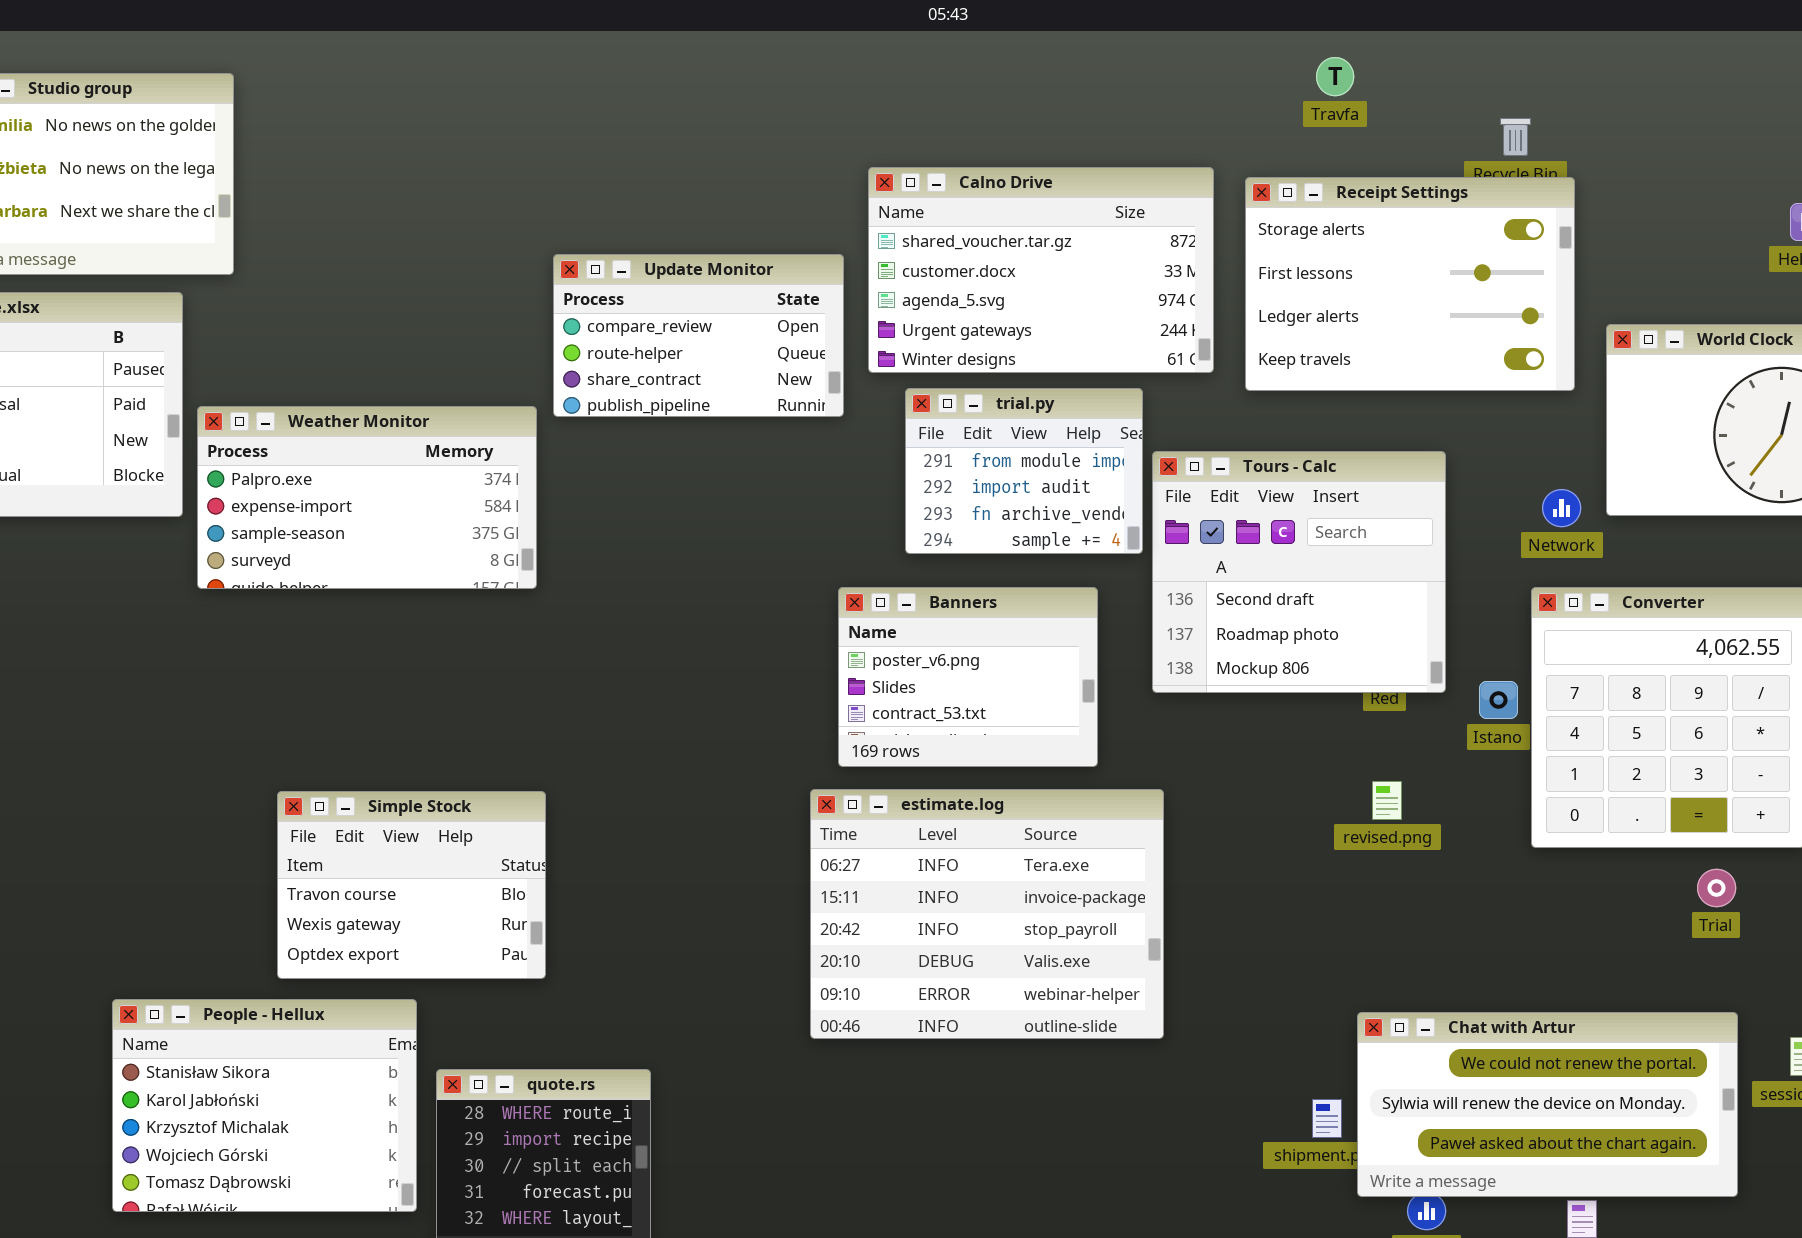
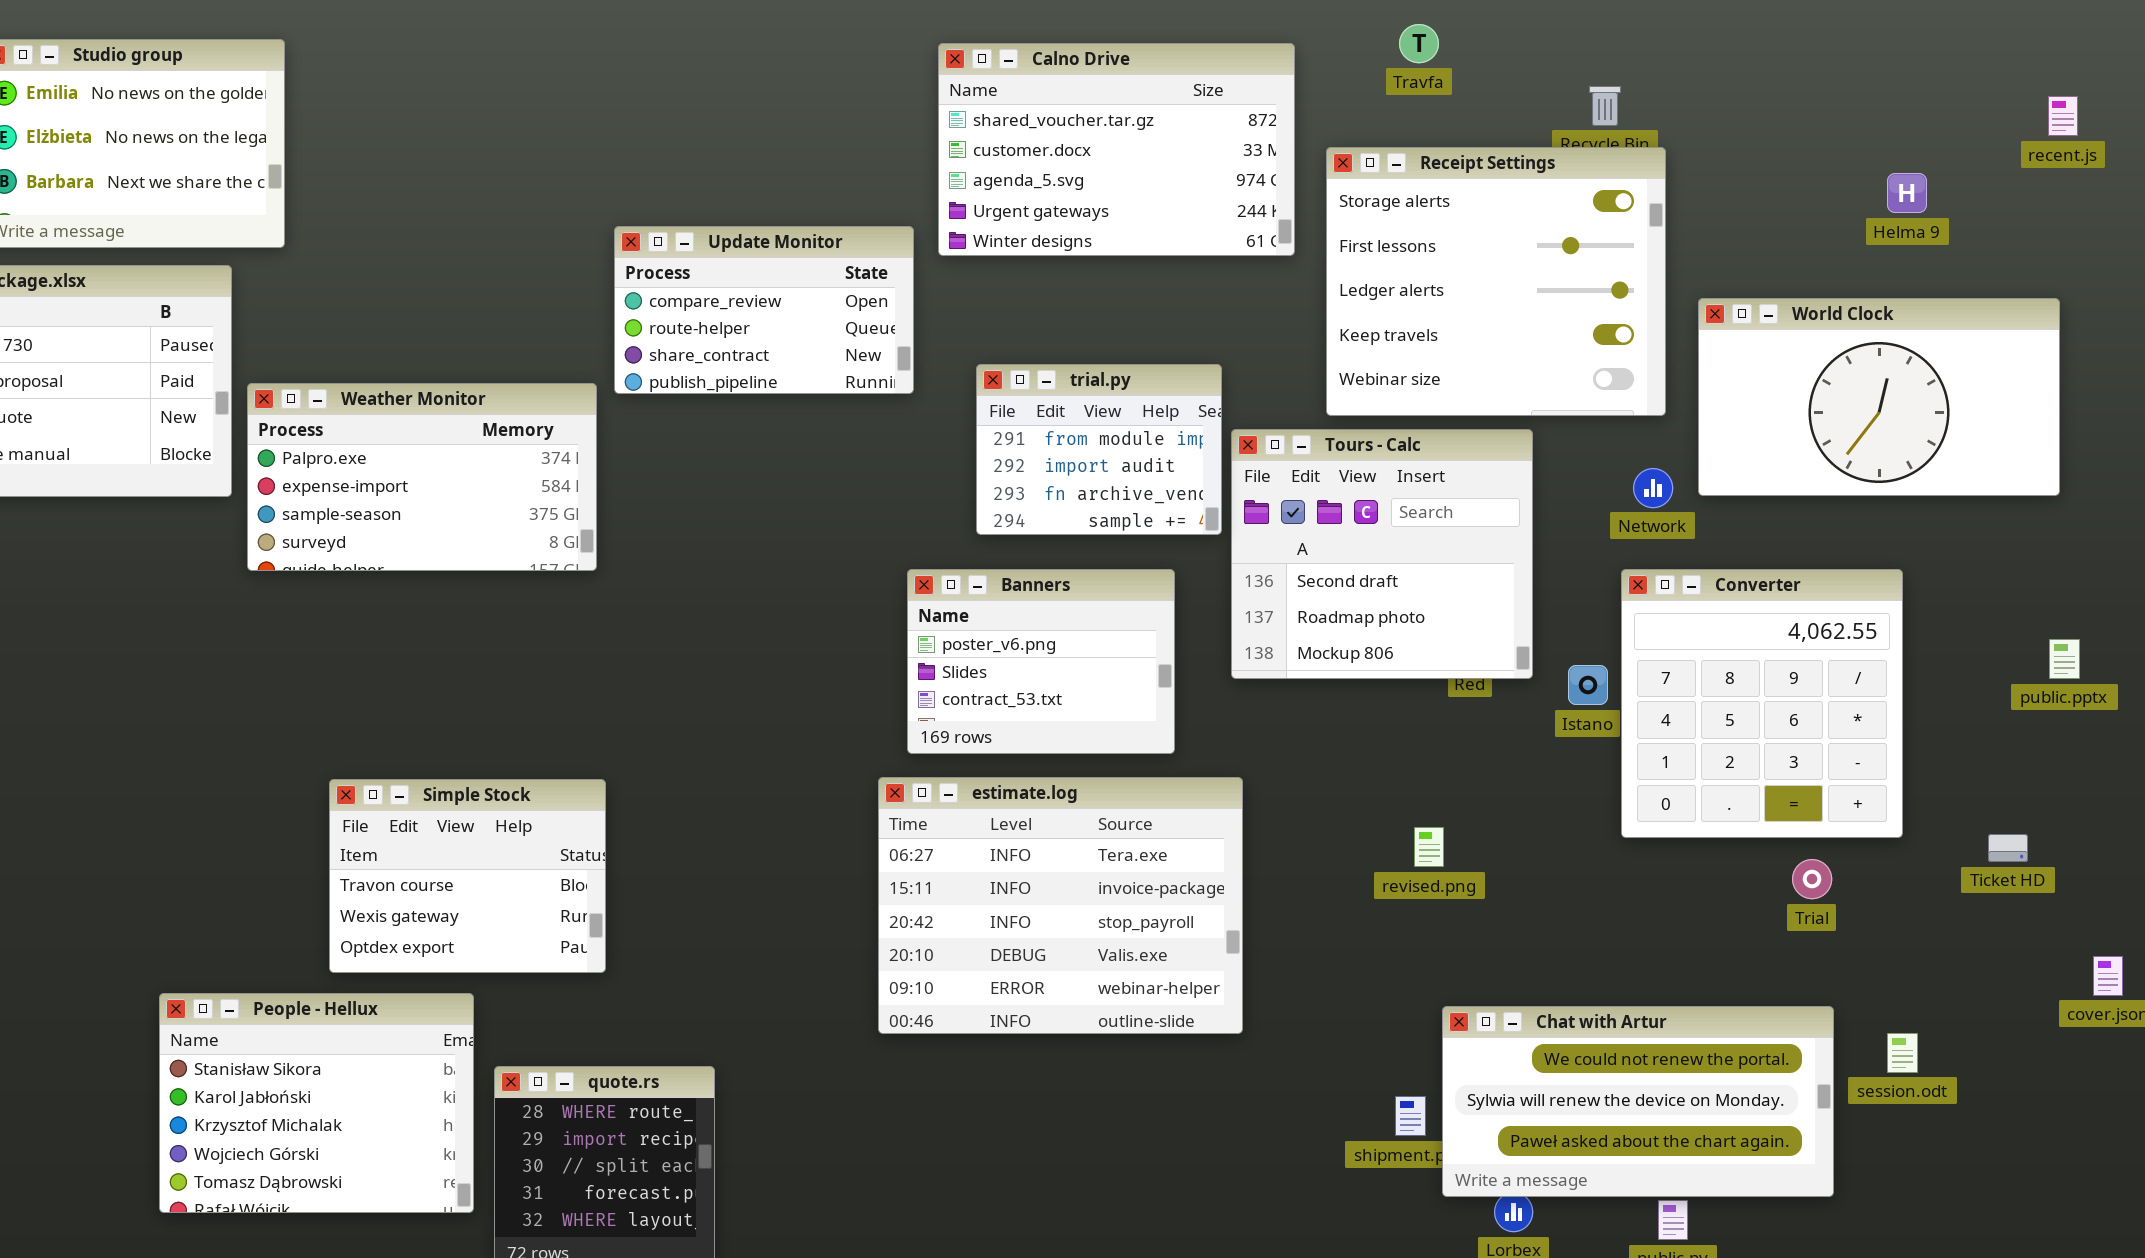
Calno Drive: [868,167,1214,373] -> [938,43,1295,256], moved
Receipt Settings: [1245,177,1575,391] -> [1326,147,1666,416], resized
revised.png: [1372,781,1402,820] -> [1414,827,1444,867], moved

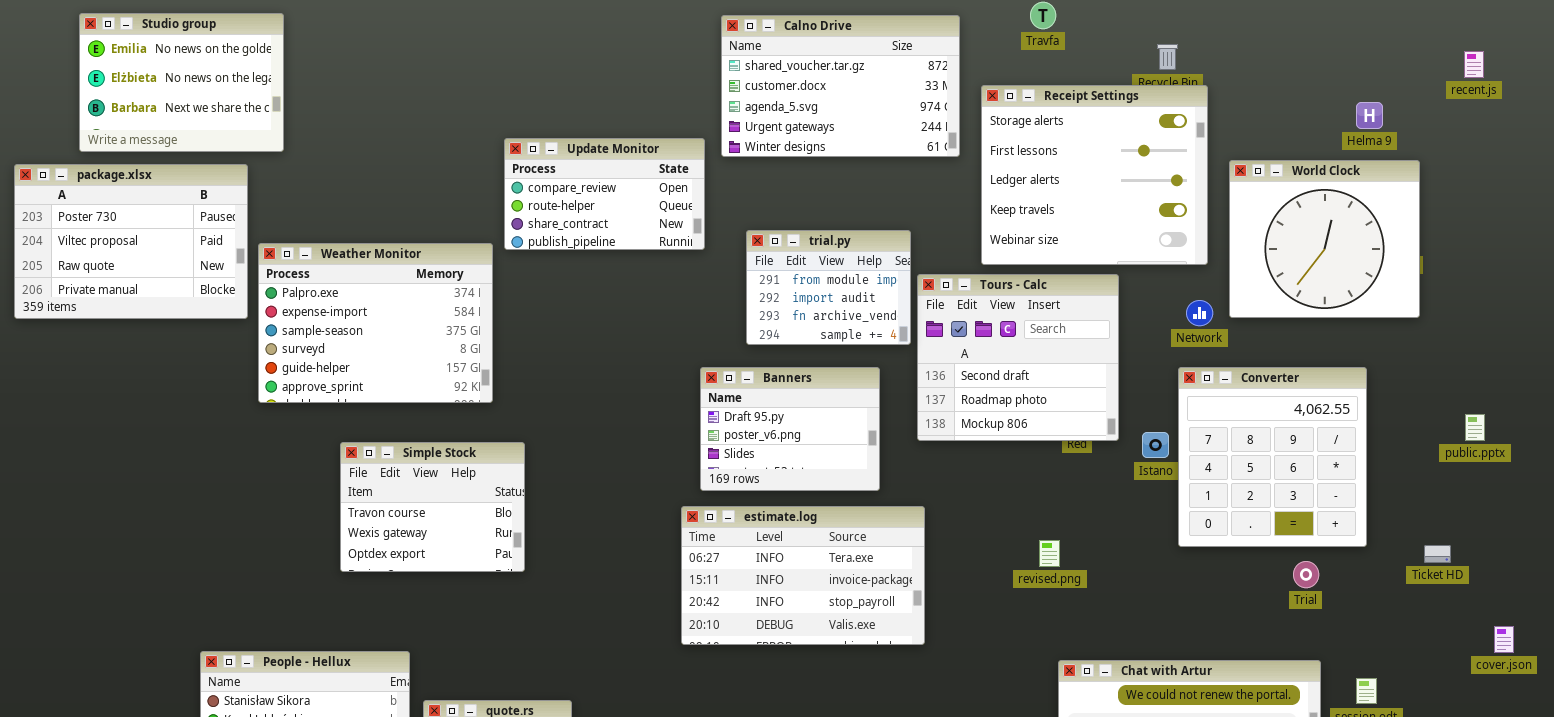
World Clock: [1698,298,2060,496] -> [1229,160,1420,318], resized
Weather Monitor: [247,383,597,571] -> [258,243,493,403], resized
Banners: [907,569,1175,754] -> [700,367,880,491], scrolled up 1 row
estimate.log: [878,777,1243,1034] -> [681,506,925,645], resized
Simple Stock: [329,779,606,973] -> [340,442,525,572], moved

